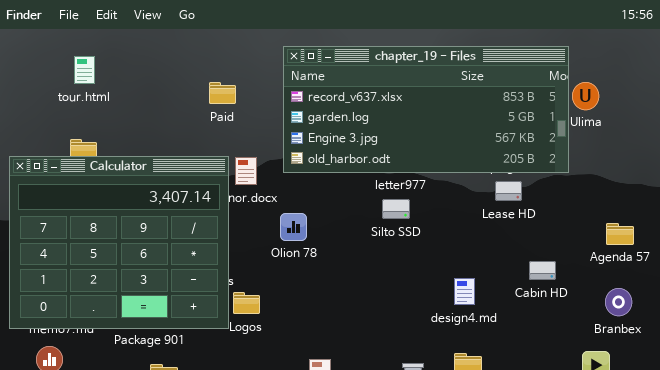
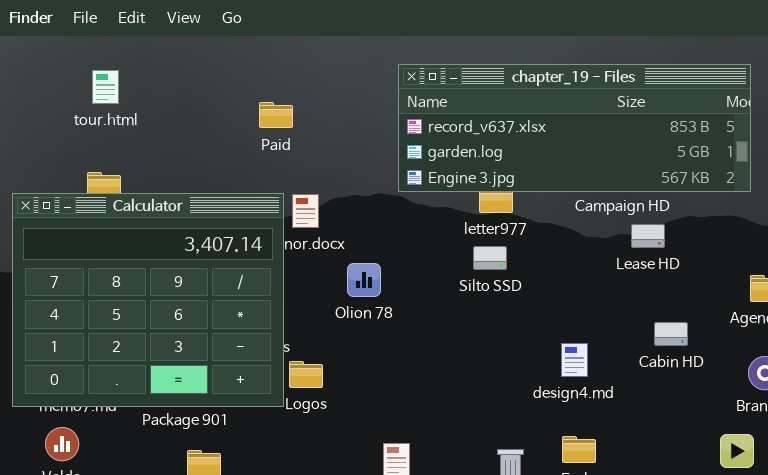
chapter_19 - Files: [283,46,569,173] -> [398,64,751,192], moved, resized
Lease HD: [495,181,522,201] -> [631,224,665,248], moved

